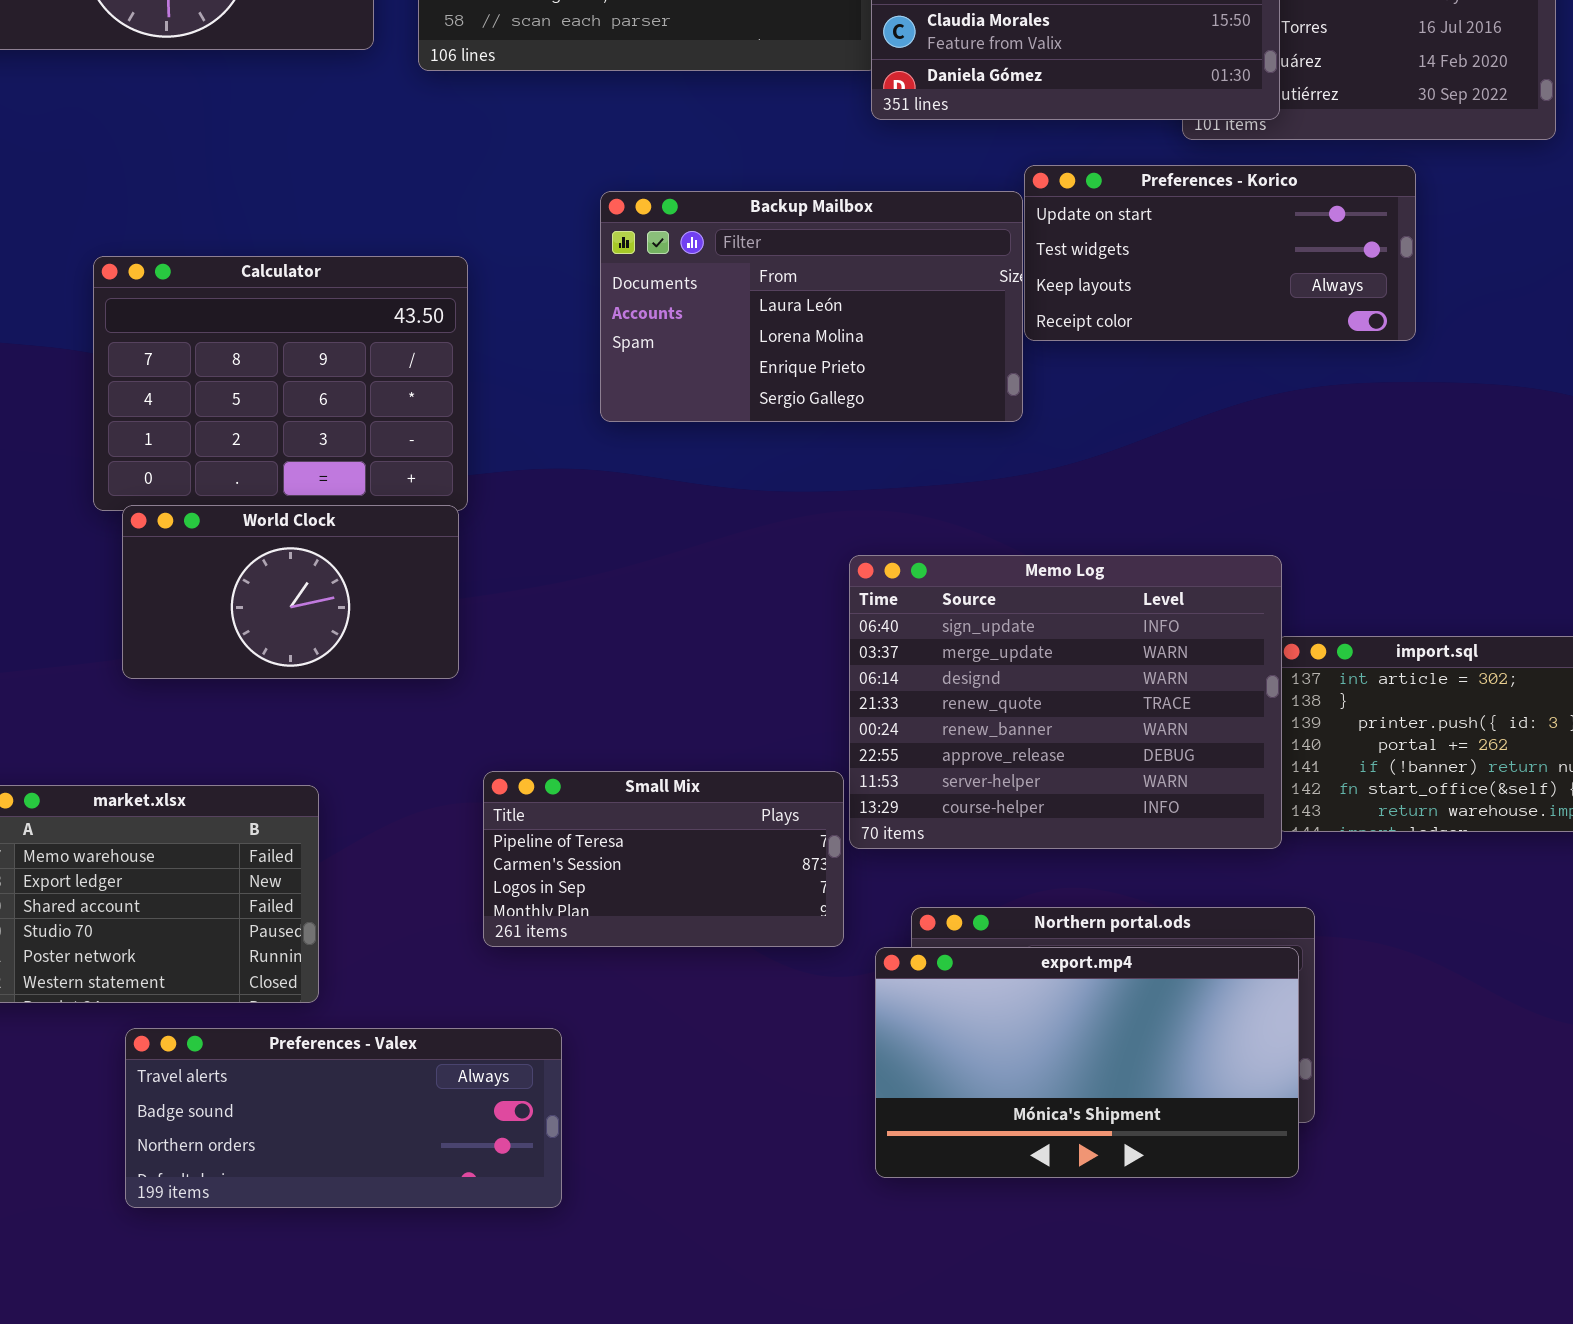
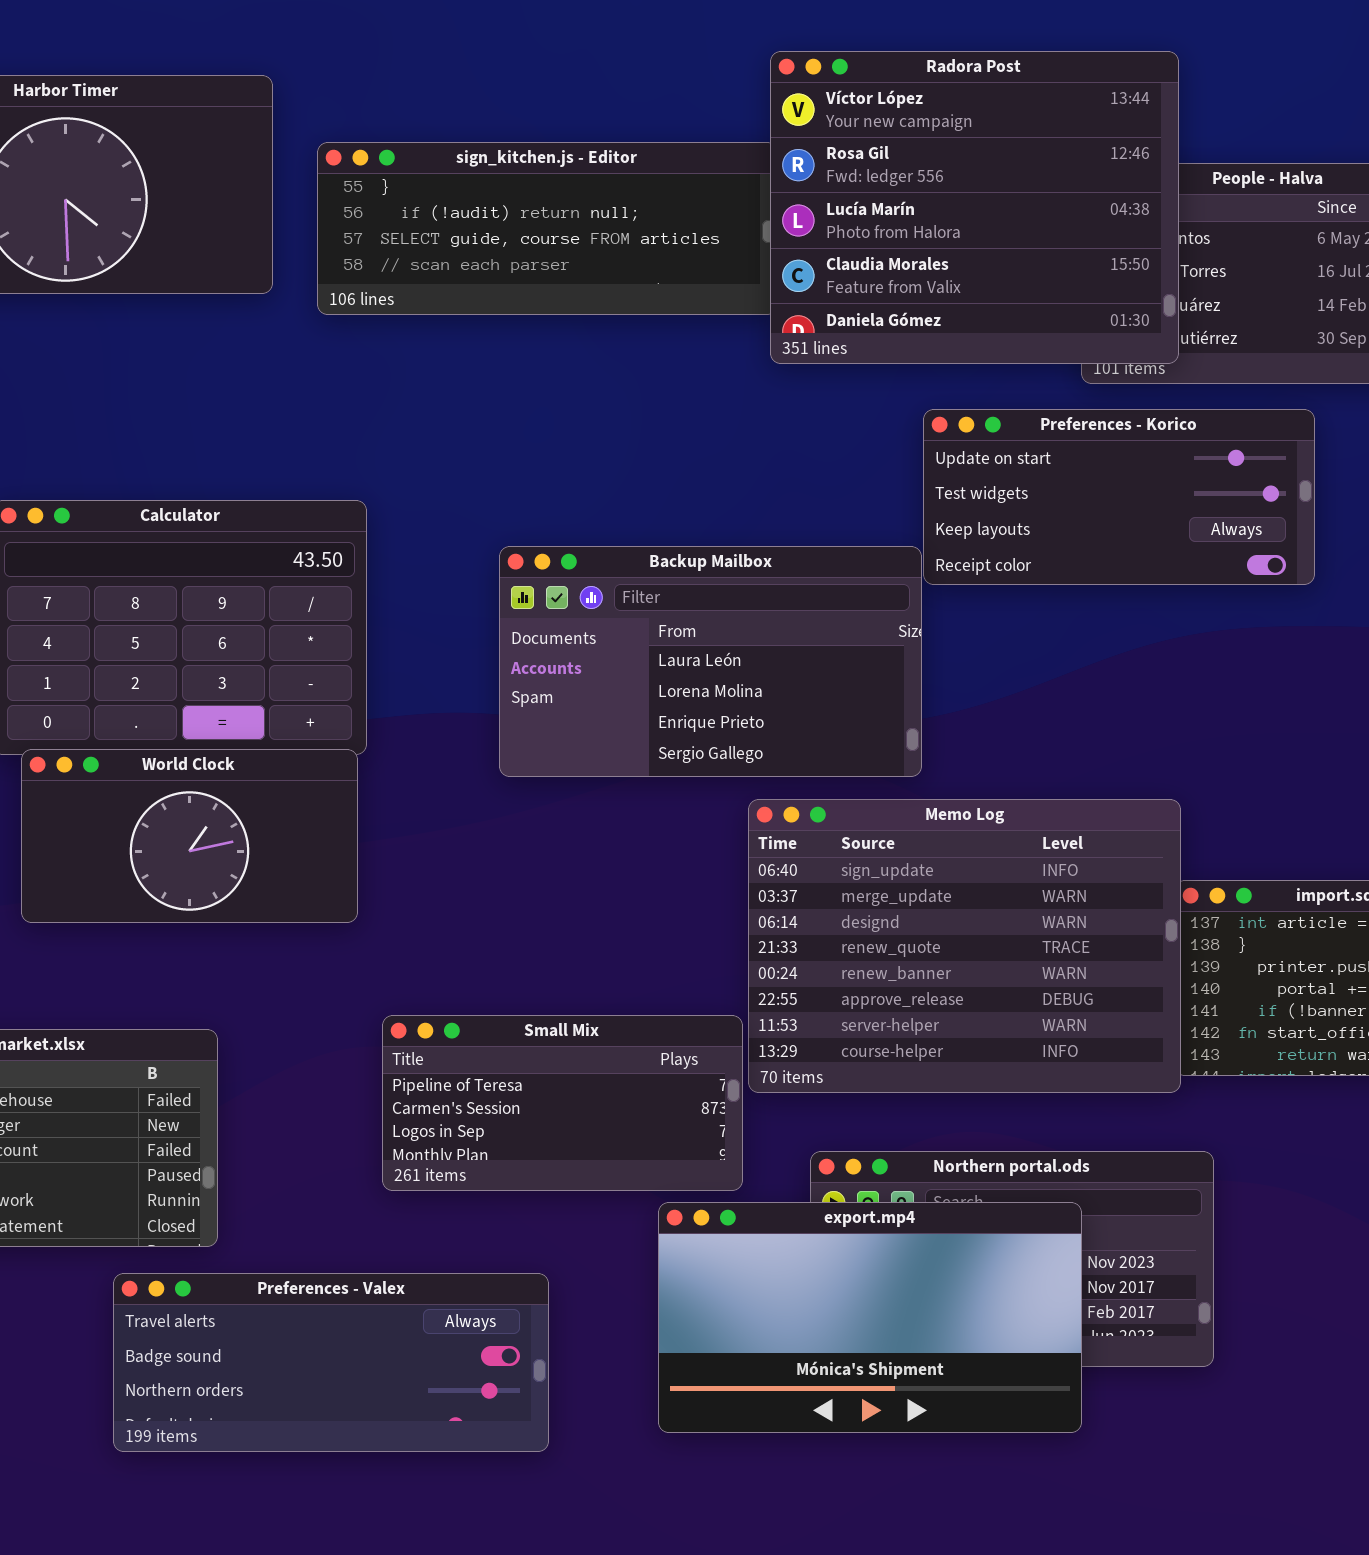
Backup Mailbox: [600,191,1023,422] -> [499,546,922,777], moved
export.mp4: [875,947,1299,1178] -> [658,1202,1082,1433], moved
Preferences - Valex: [125,1028,562,1208] -> [113,1273,549,1452], moved

